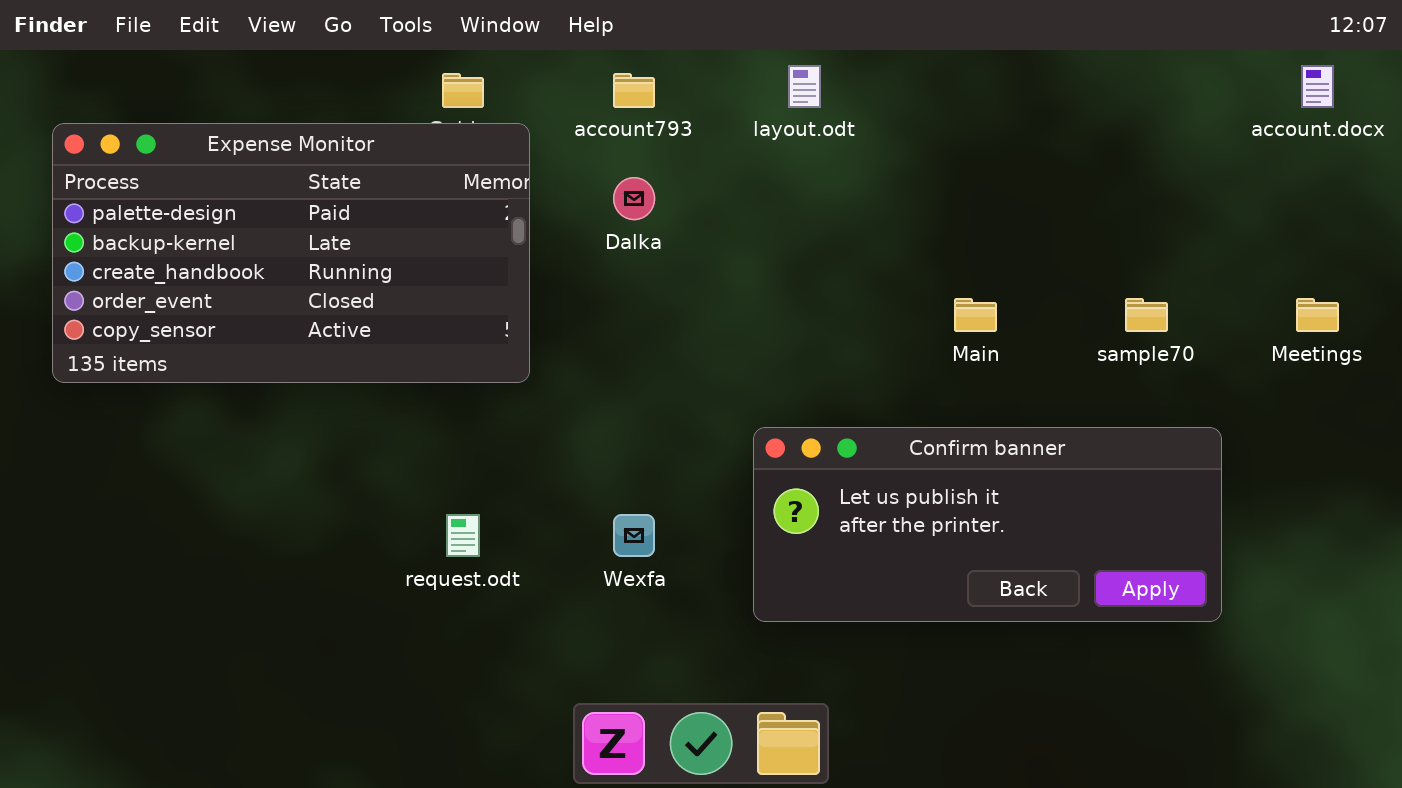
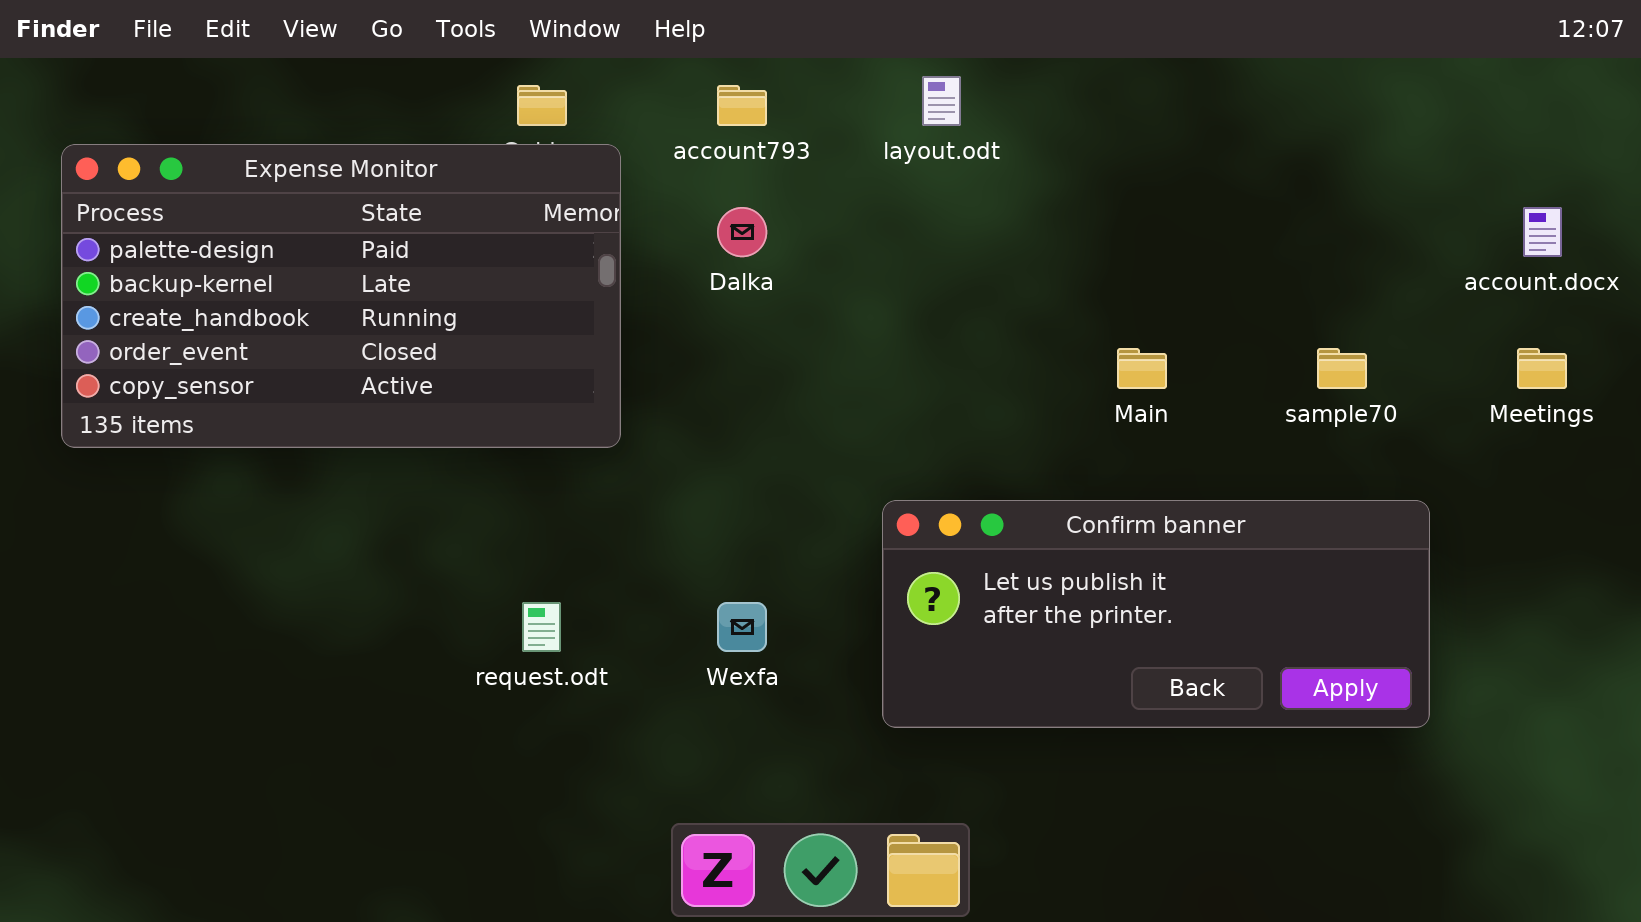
account.docx: [1301,65,1334,108] -> [1523,207,1562,257], moved

